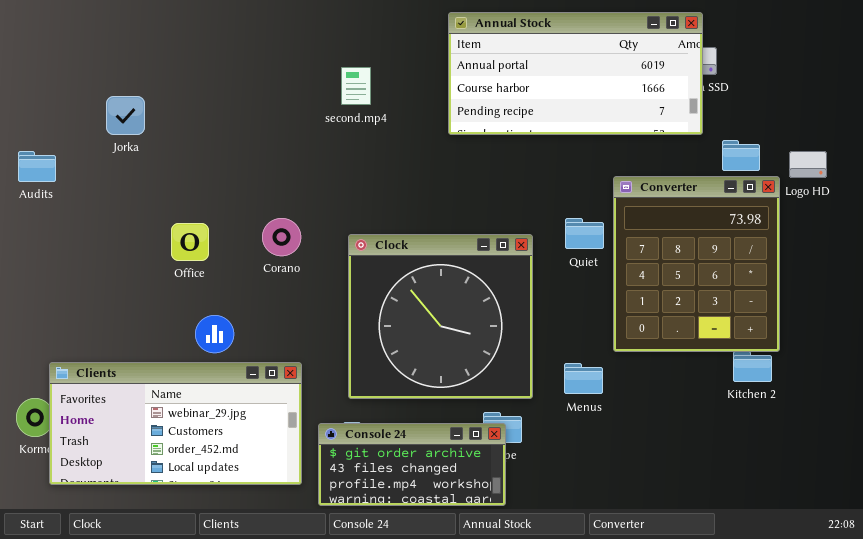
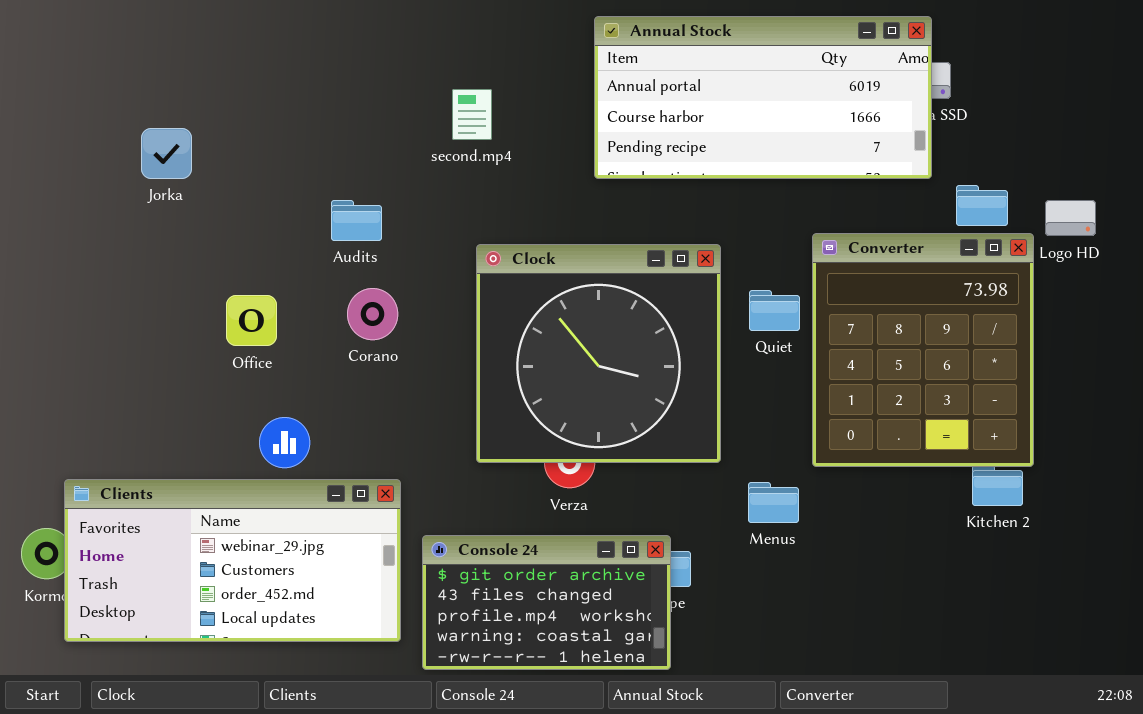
Audits: [18,151,56,182] -> [331,200,382,241], moved
Clock: [348,234,533,399] -> [476,244,721,463], moved
Console 24: [318,423,506,506] -> [422,535,671,670], resized

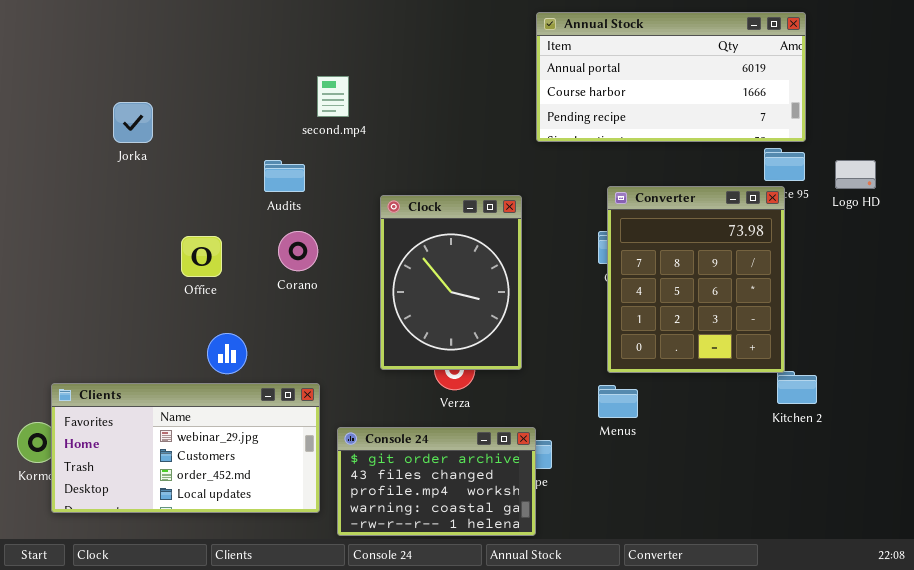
Annual Stock: [594,16,932,179] -> [536,12,806,142], moved
second.mp4: [452,89,492,140] -> [317,76,349,117], moved
Converter: [812,233,1034,467] -> [607,186,785,373], moved
Clock: [476,244,721,463] -> [380,195,522,370], resized

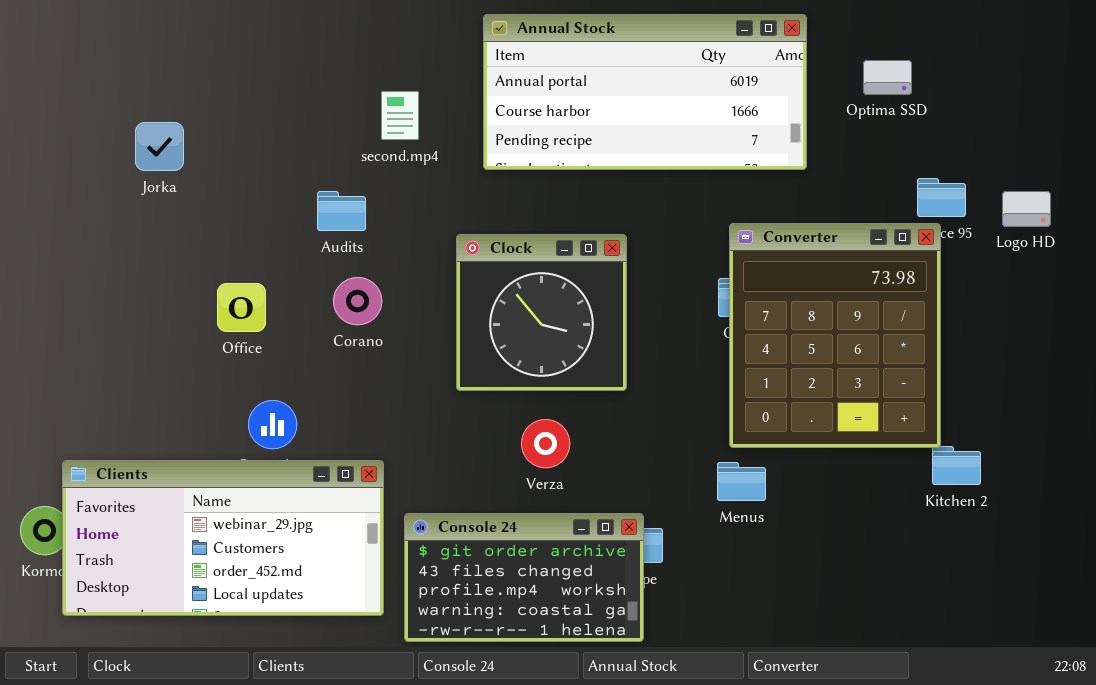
Annual Stock: [536,12,806,142] -> [483,14,807,170], moved
Clock: [380,195,522,370] -> [456,234,627,391], resized

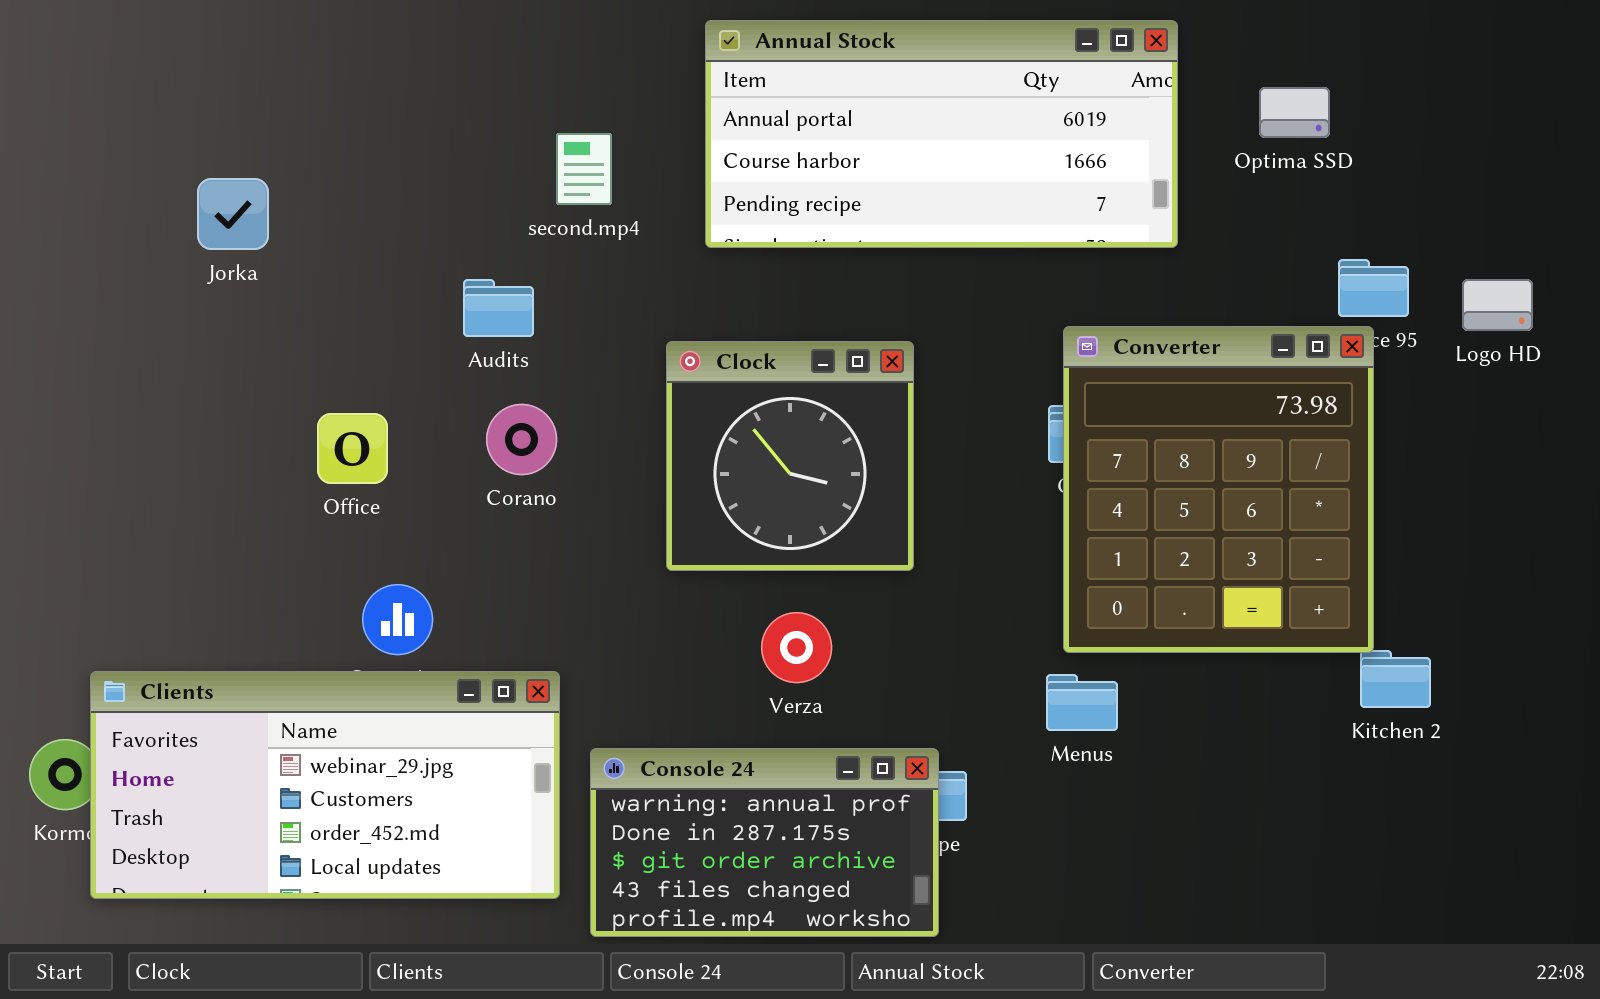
Console 24: [404,513,644,642] -> [590,748,939,937], scrolled up 2 rows

